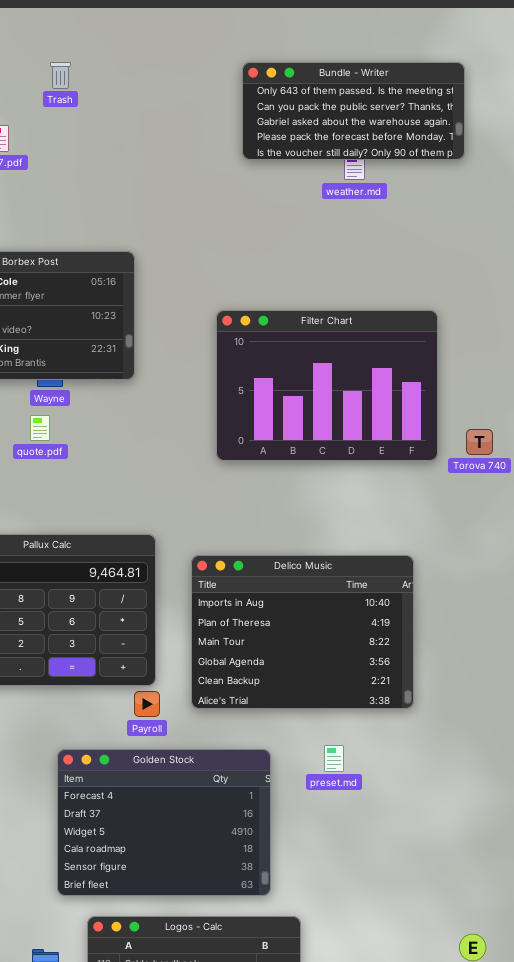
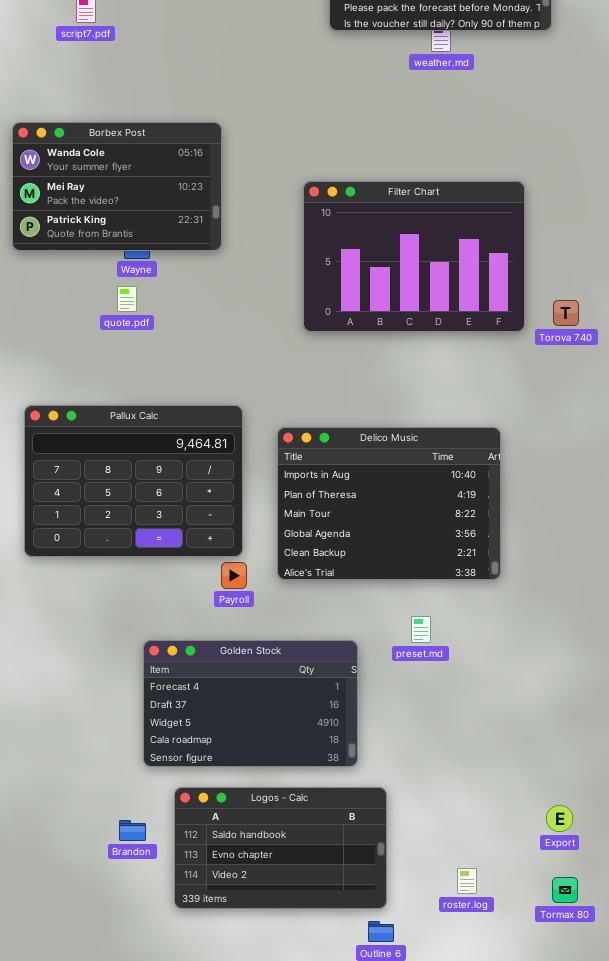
Golden Stock: [57,749,271,896] -> [143,640,358,767], resized

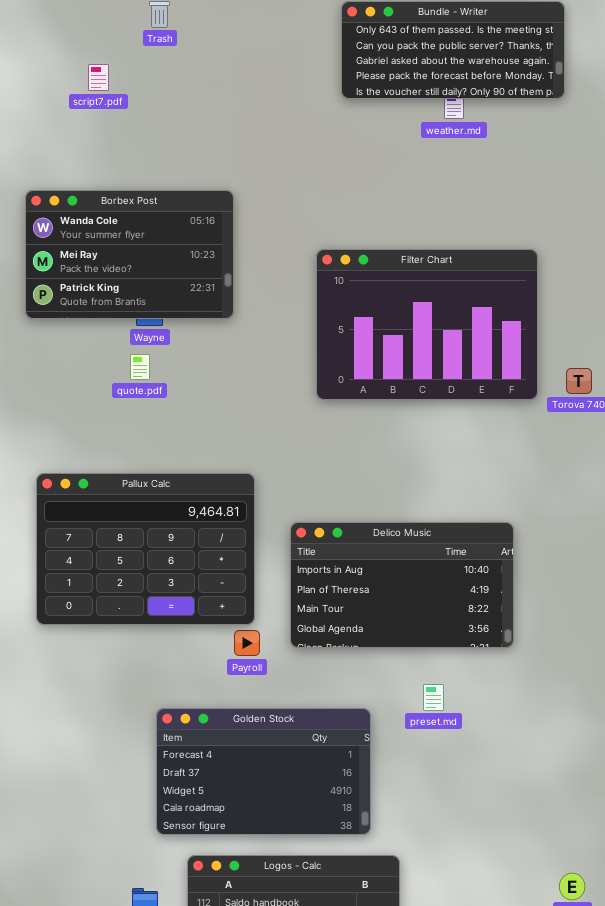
Delico Music: [277,427,501,580] -> [290,522,514,648], resized

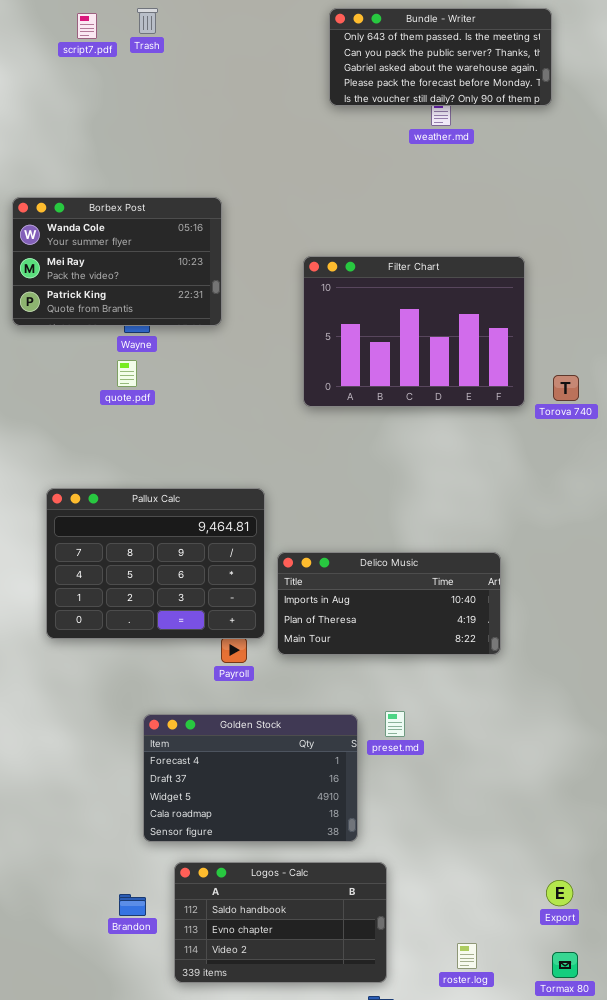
script7.pdf: [88,64,109,91] -> [77,13,97,39], moved
Pallux Calc: [36,473,255,625] -> [46,488,265,639], moved
Delico Music: [290,522,514,648] -> [277,552,501,655], resized
preset.md: [423,684,444,711] -> [385,711,405,737], moved

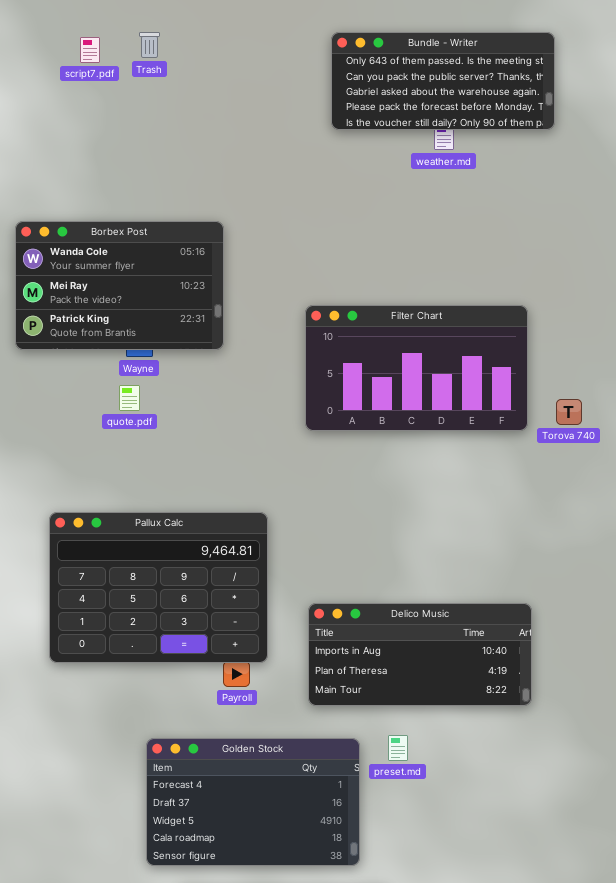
Filter Chart: [303,256,525,407] -> [305,305,528,431], resized
Delico Music: [277,552,501,655] -> [308,603,532,706], moved

